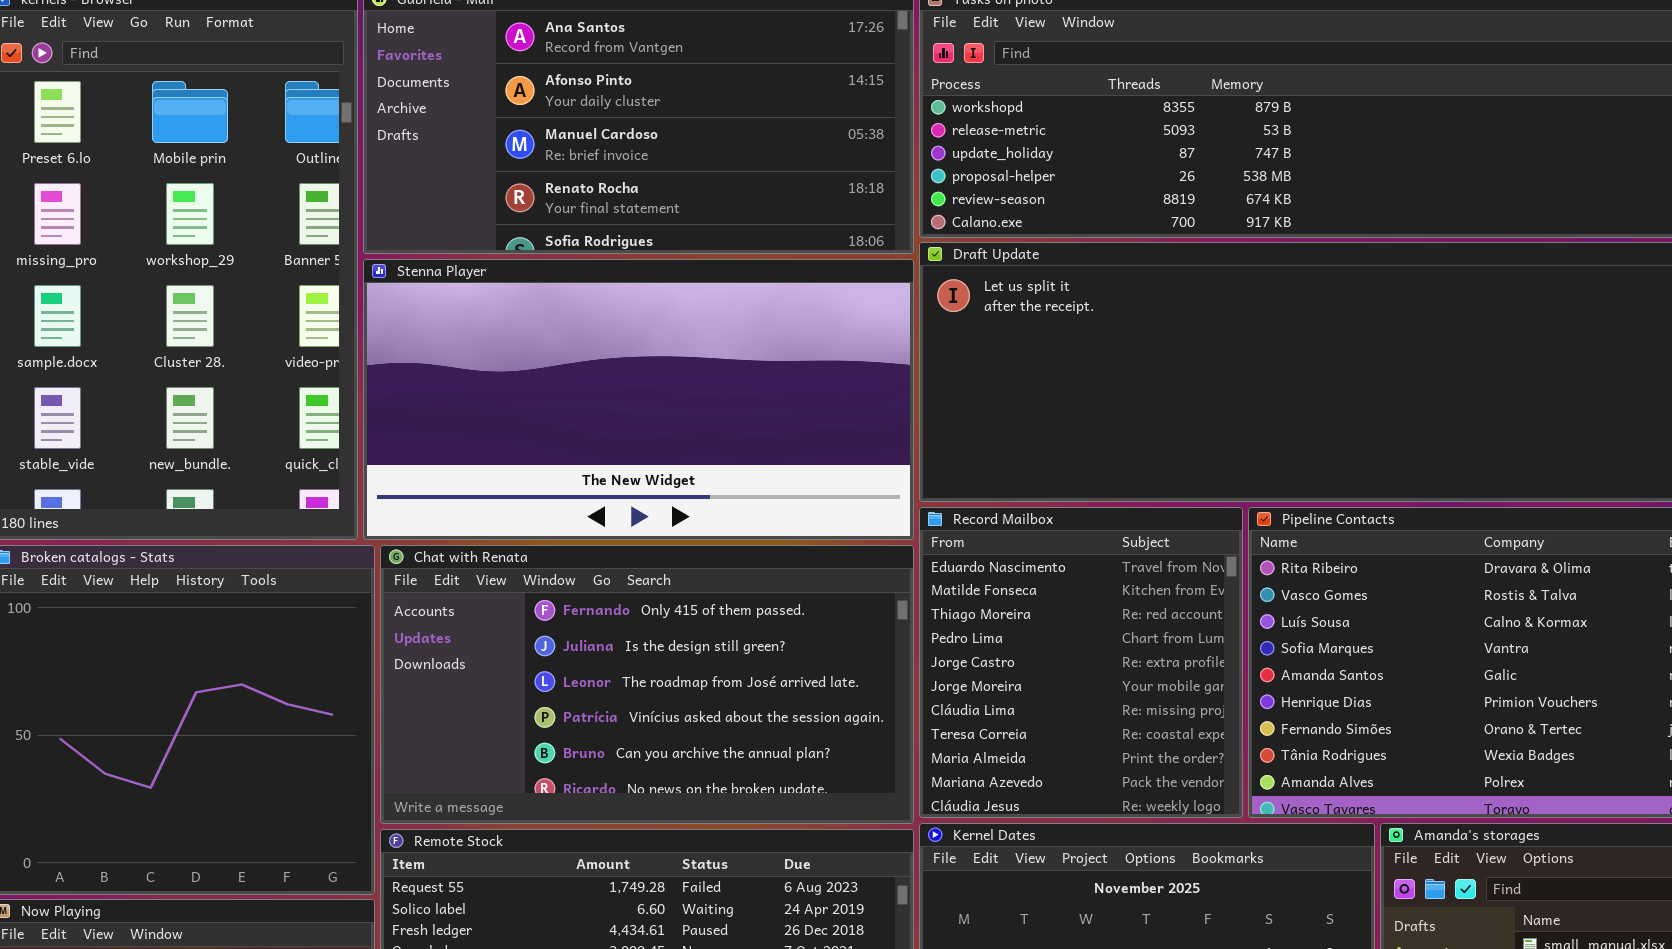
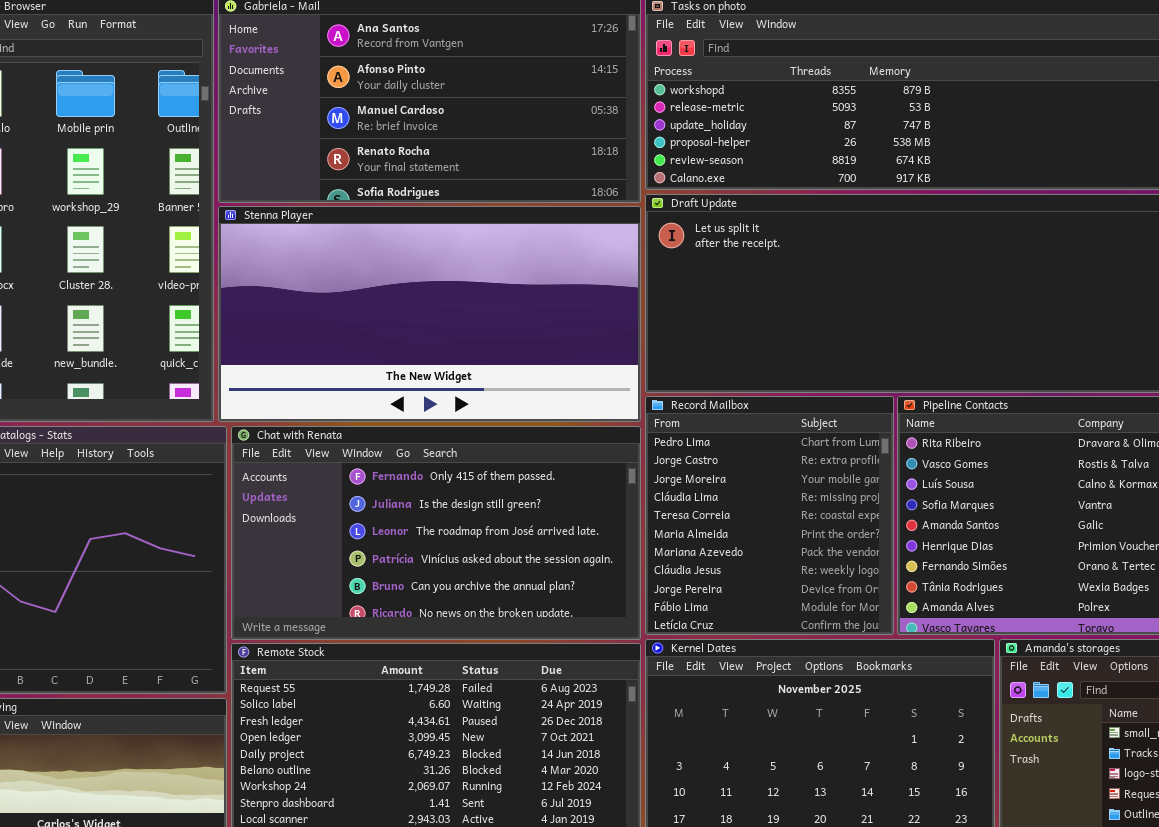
Record Mailbox: [919,507,1243,818] -> [645,396,894,635], scrolled down 3 rows

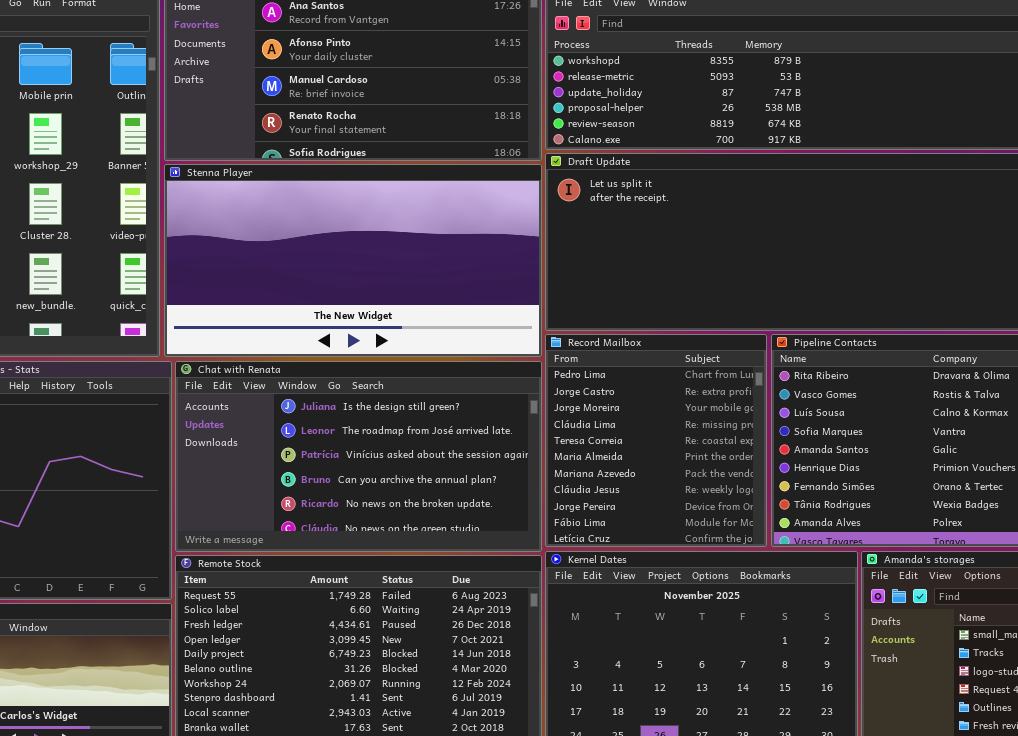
Chat with Renata: [231,426,641,640] -> [175,361,542,552], scrolled down 1 row

